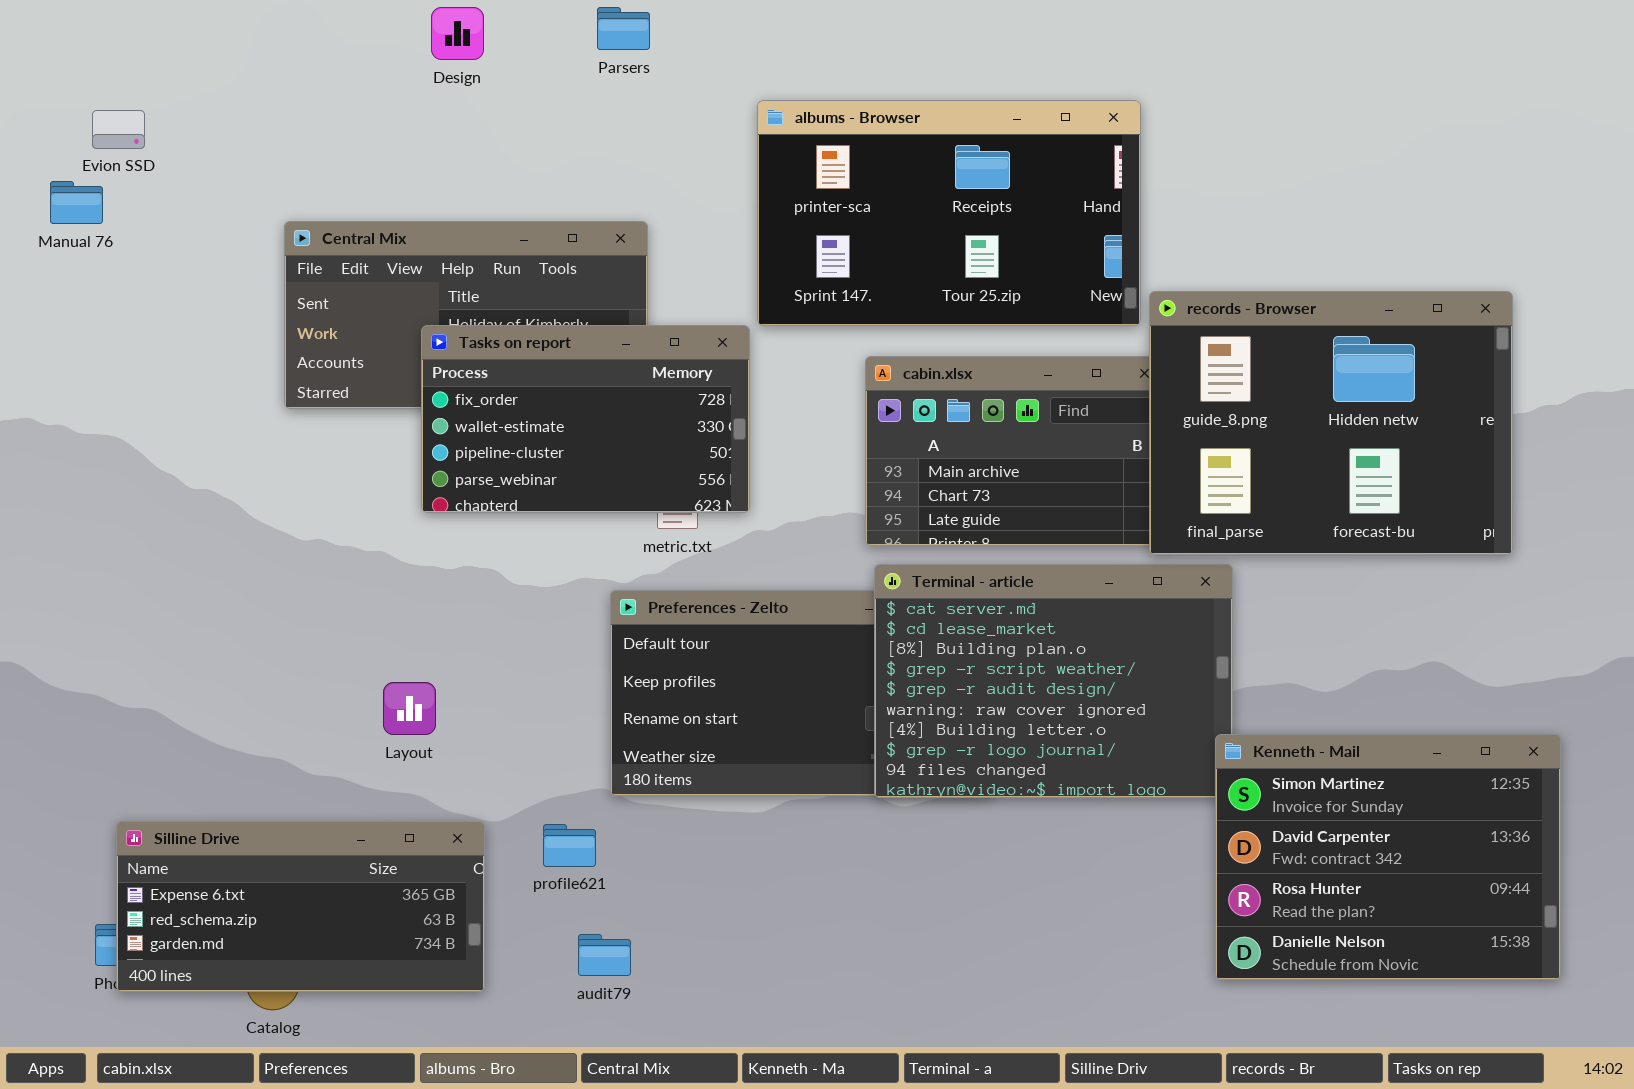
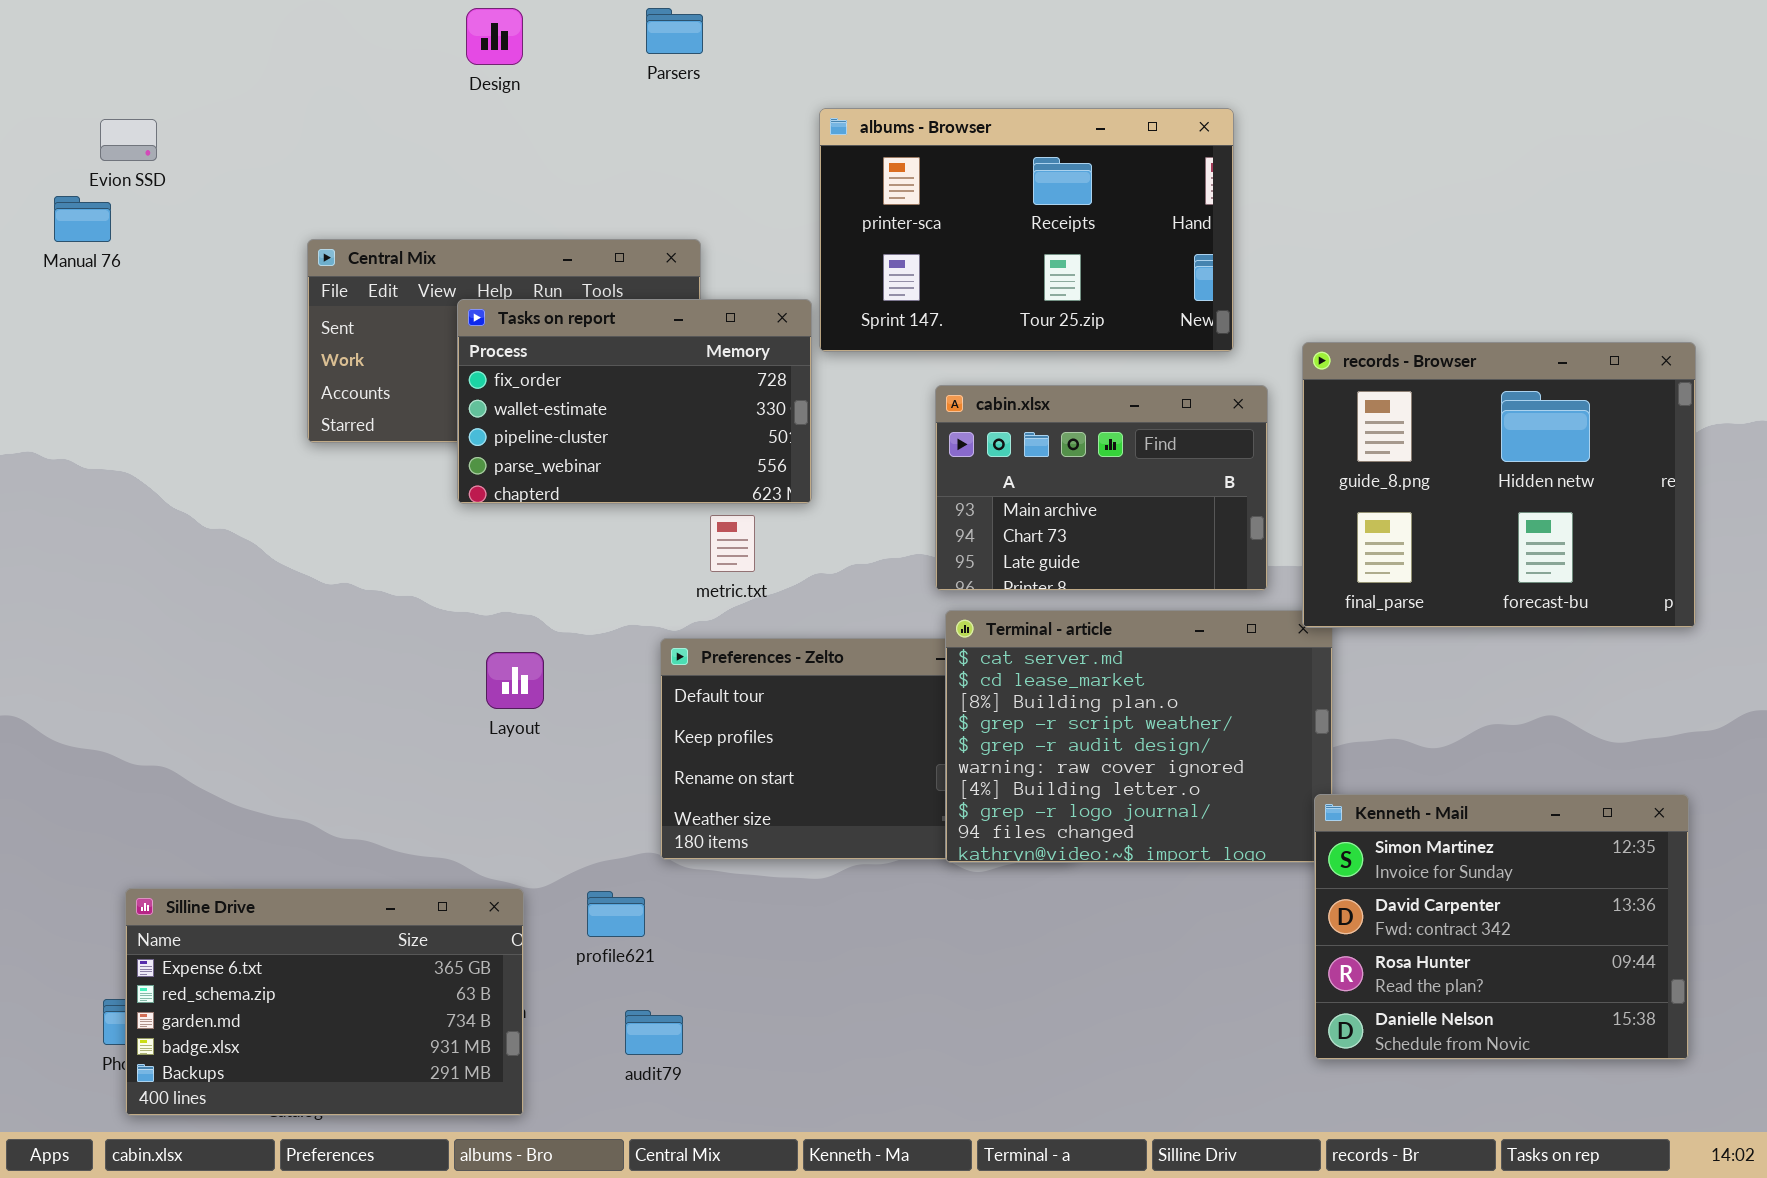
records - Browser: [1149,291,1513,555] -> [1302,342,1696,628], moved
Tasks on report: [421,325,750,513] -> [457,299,812,504], moved
Layout: [383,682,436,735] -> [486,652,544,709], moved
Silline Drive: [116,821,485,992] -> [125,888,524,1116], resized

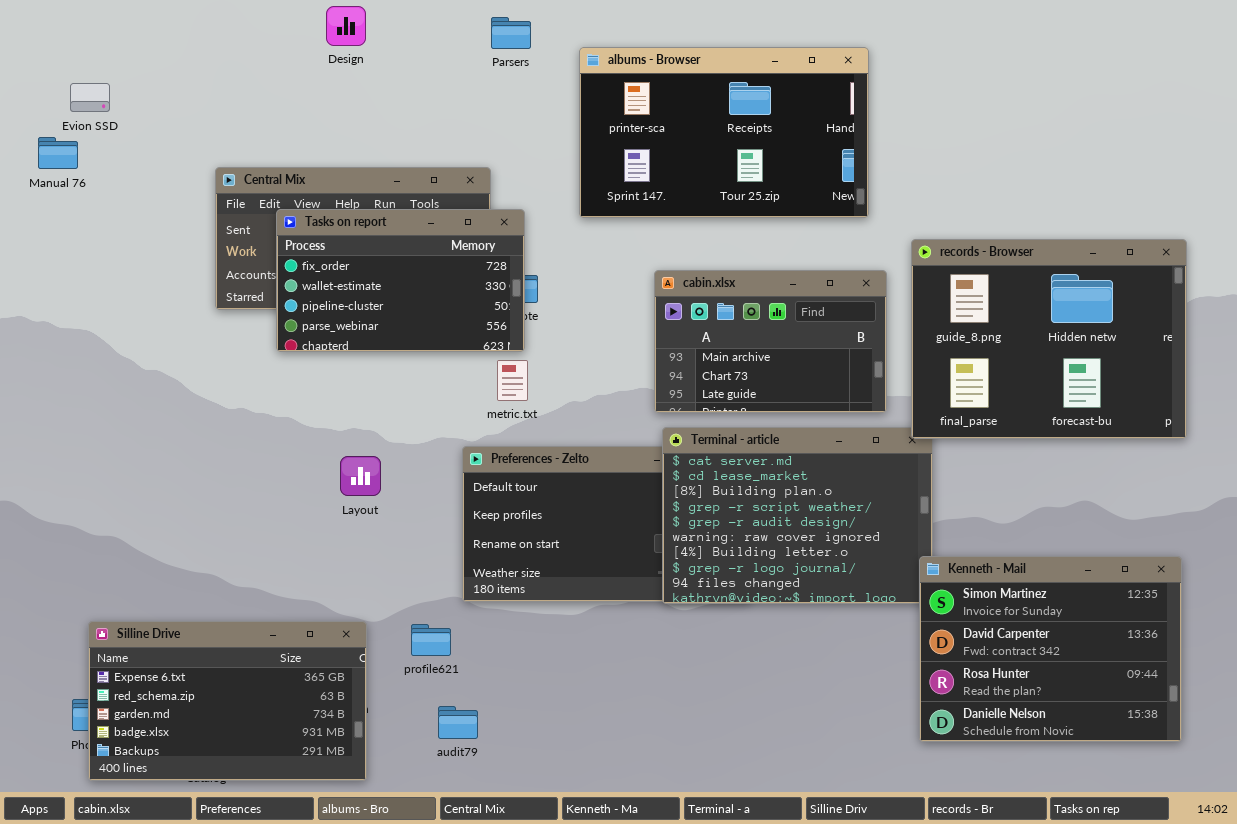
Parsers: [646,8,703,54] -> [491,17,531,49], moved
albums - Browser: [819,108,1234,352] -> [579,47,869,218], moved
Tasks on report: [457,299,812,504] -> [276,209,525,352], moved

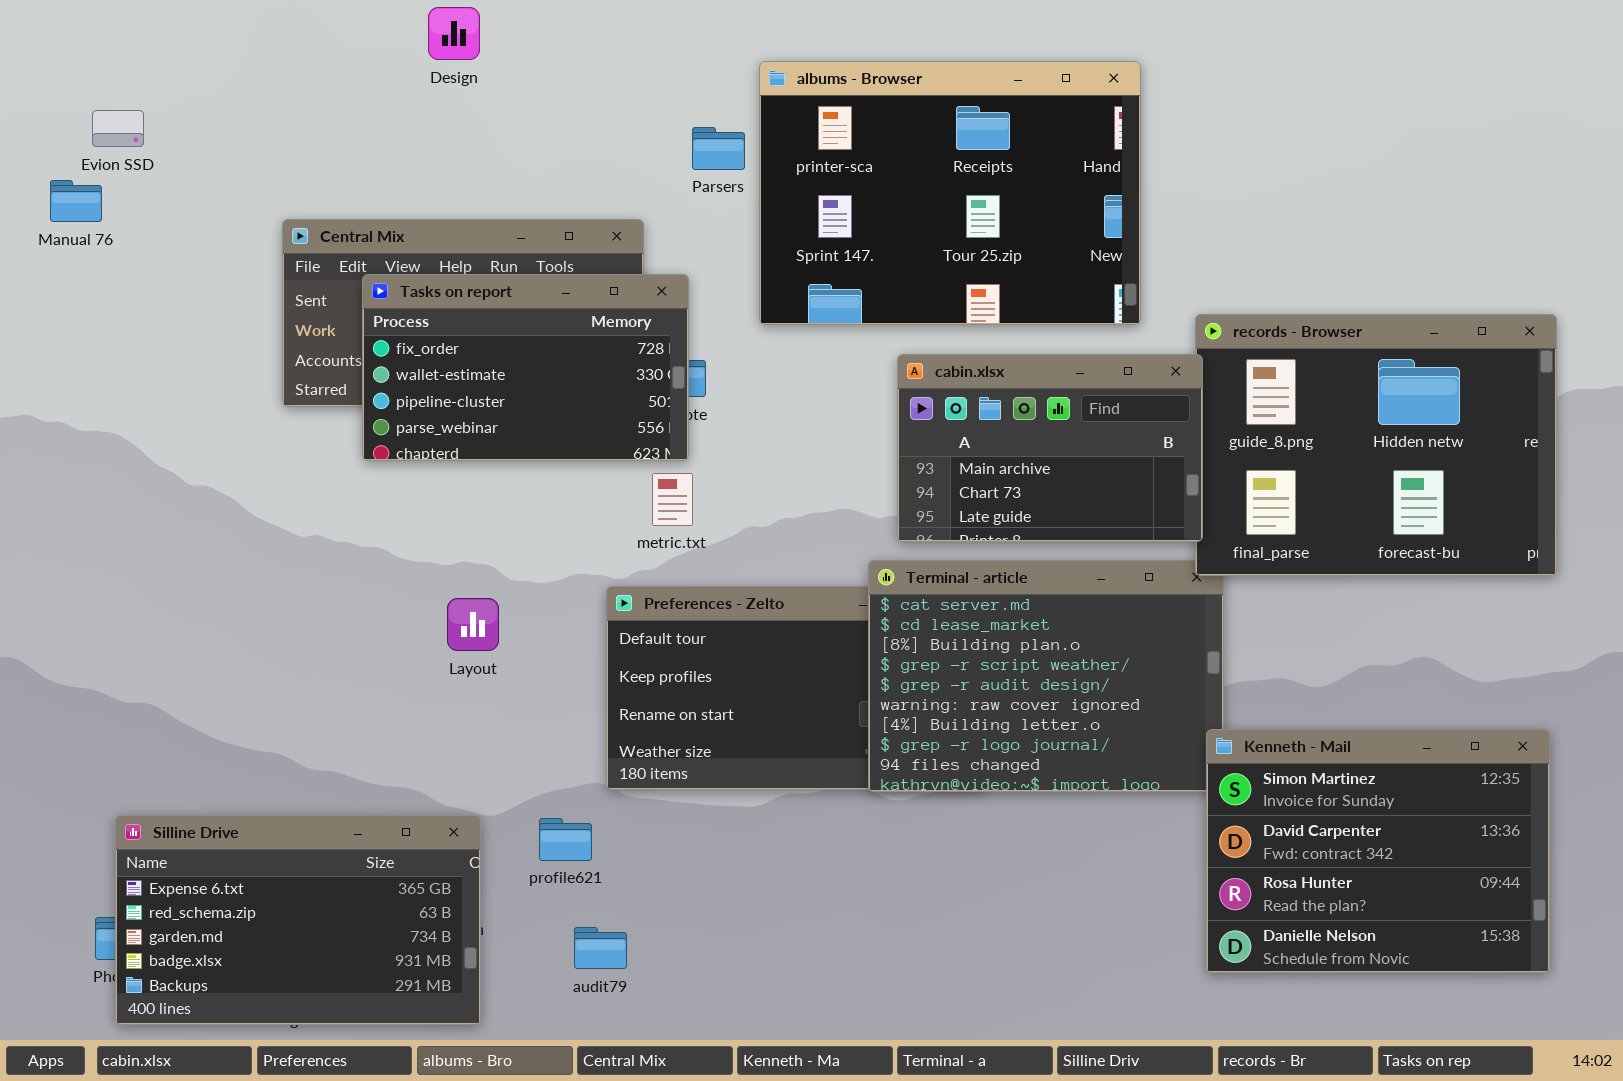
Parsers: [491,17,531,49] -> [692,127,745,170], moved
albums - Browser: [579,47,869,218] -> [759,61,1141,325], resized
cabin.xlsx: [654,270,887,413] -> [897,354,1203,542], moved

